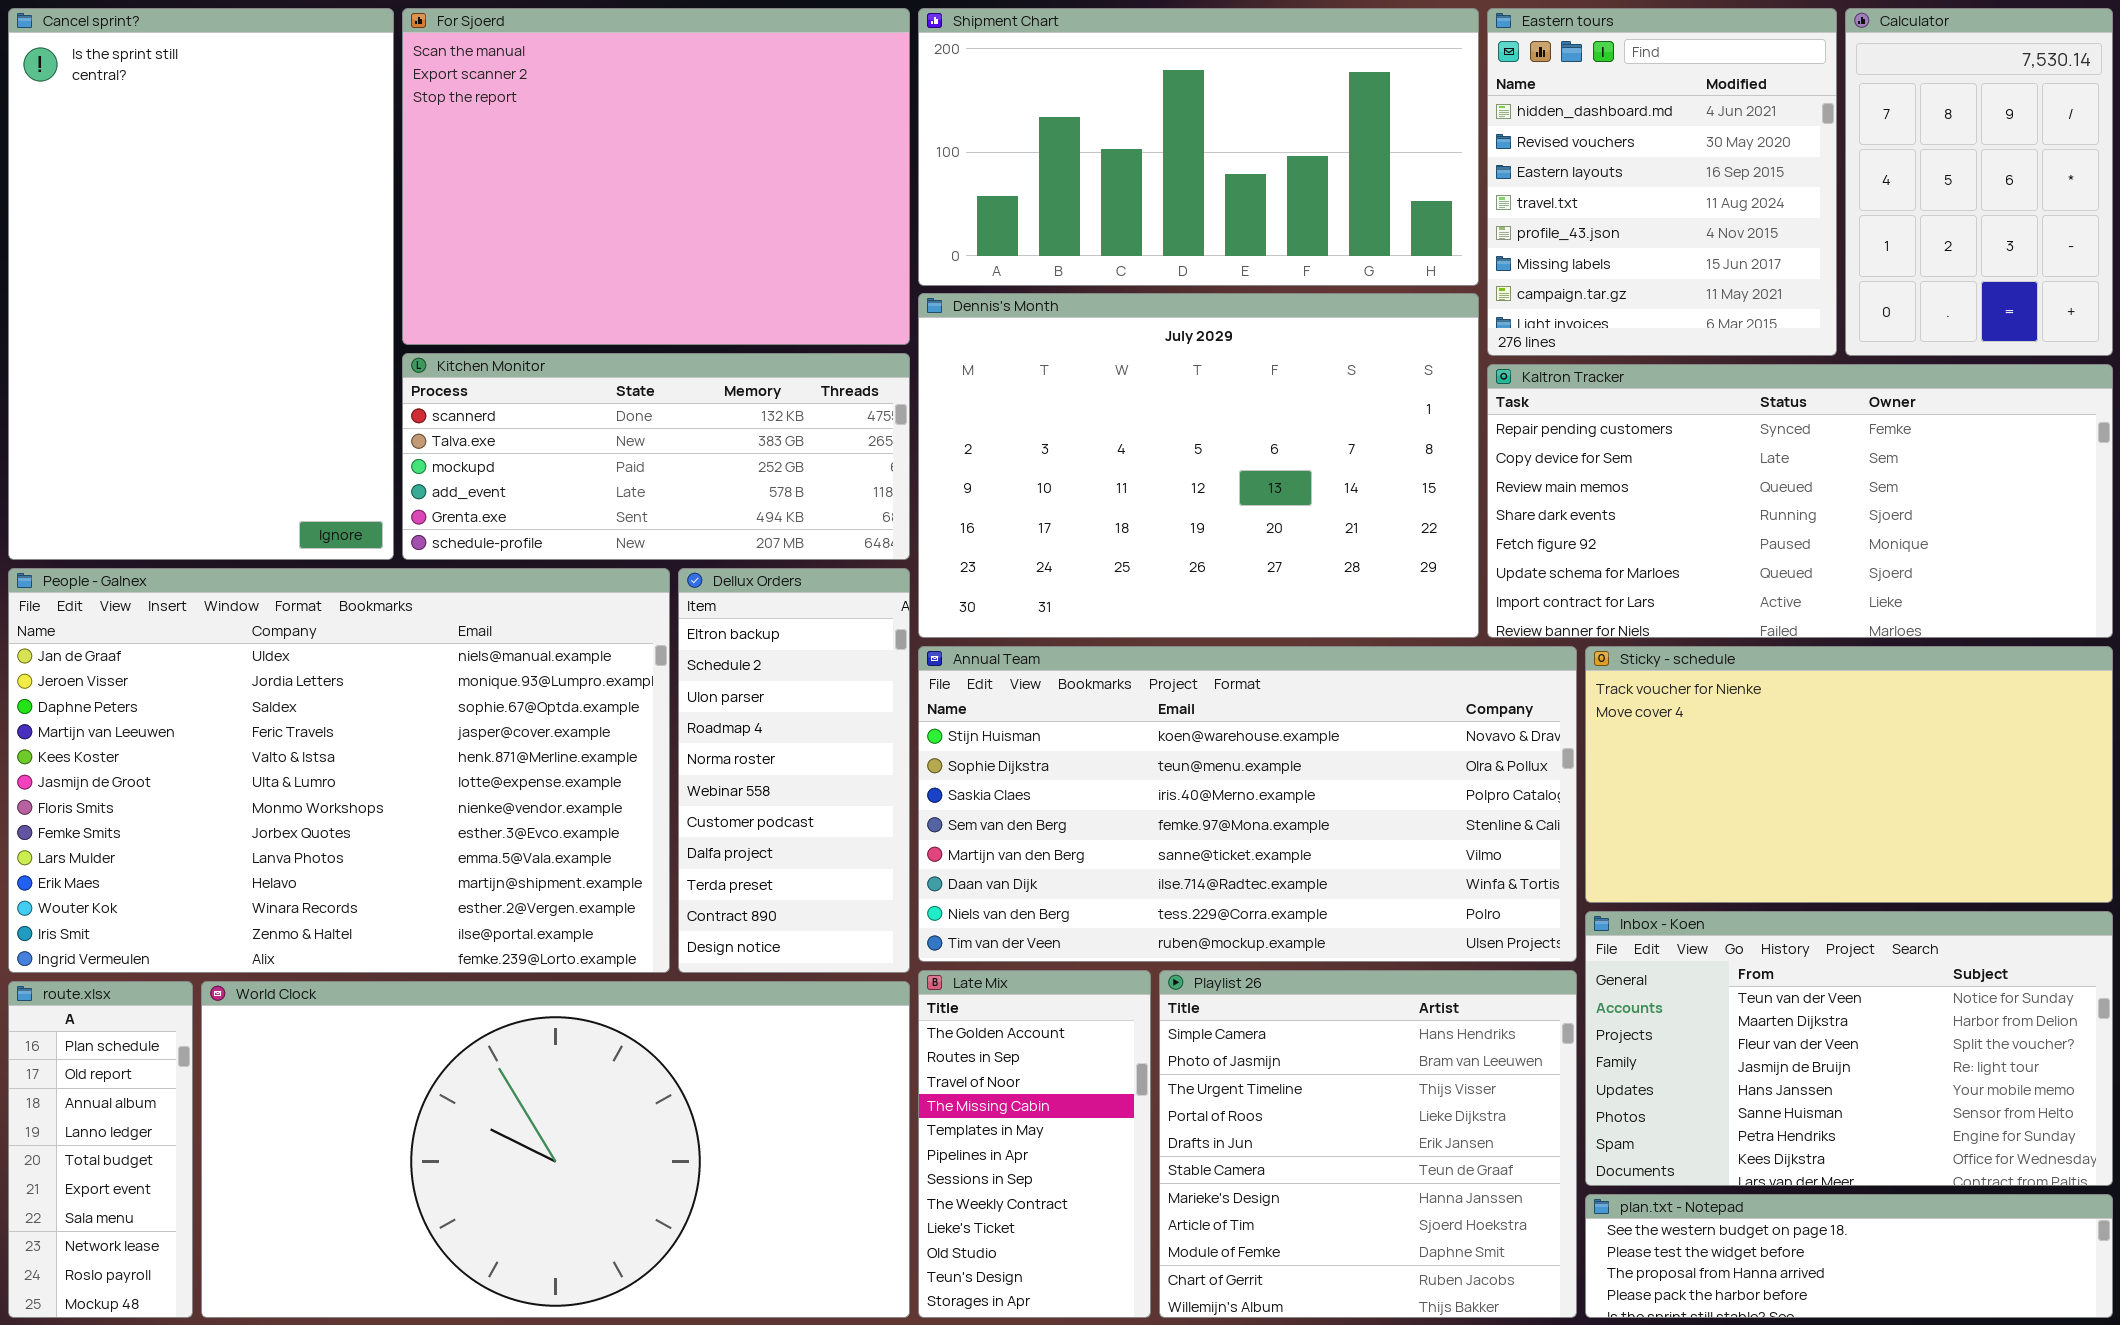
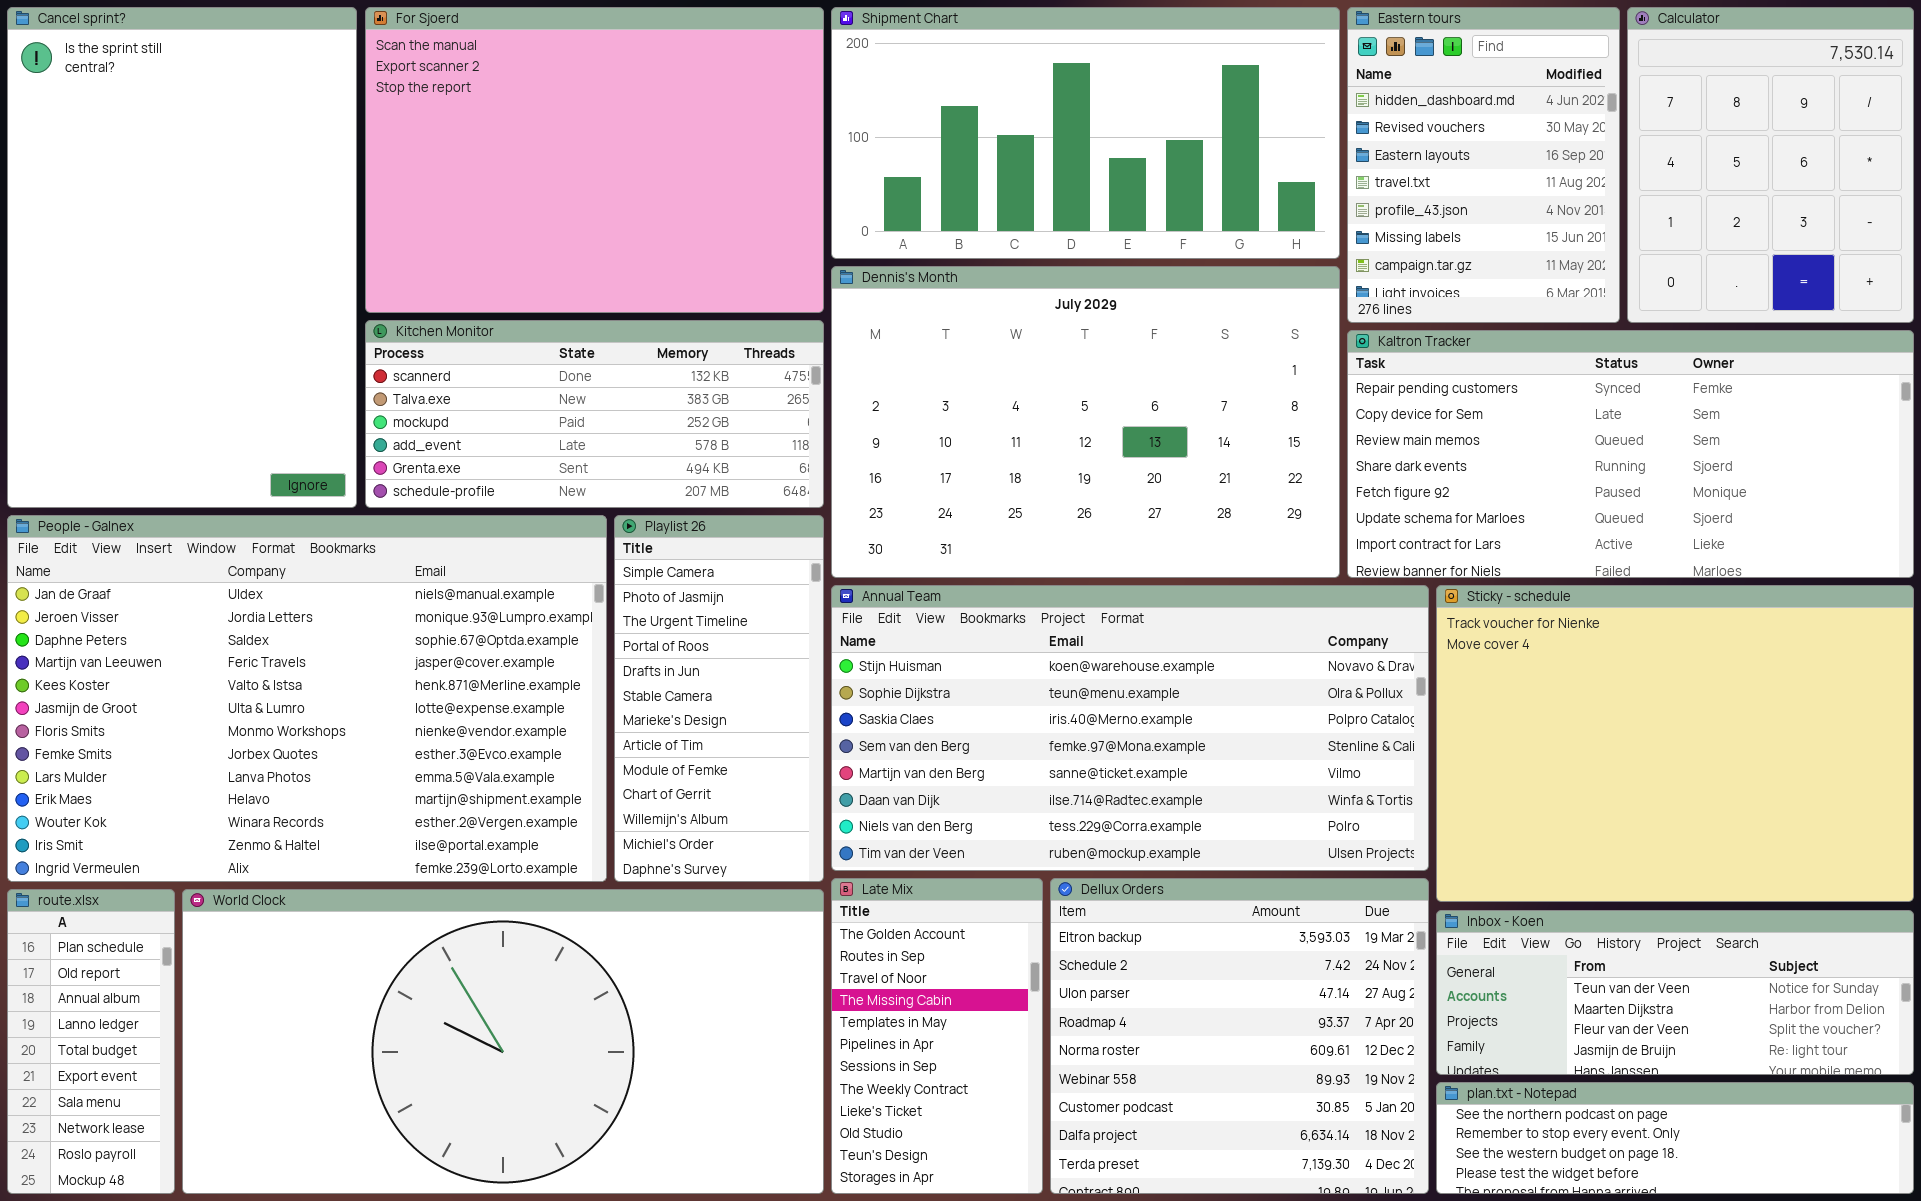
Eastern tours: [1487,8,1837,356] -> [1347,7,1620,323], resized
Calculator: [1845,8,2113,356] -> [1627,7,1914,323], resized
Dellux Orders: [678,568,910,973] -> [1050,878,1429,1194], moved, resized
Sticky - schedule: [1585,646,2113,903] -> [1436,585,1914,902], resized
Inbox - Koen: [1585,911,2113,1186] -> [1436,910,1914,1075], resized
Playlist 26: [1159,970,1577,1318] -> [614,515,824,882], moved, resized
plan.txt - Notepad: [1585,1194,2113,1318] -> [1436,1082,1914,1194], scrolled up 2 rows

